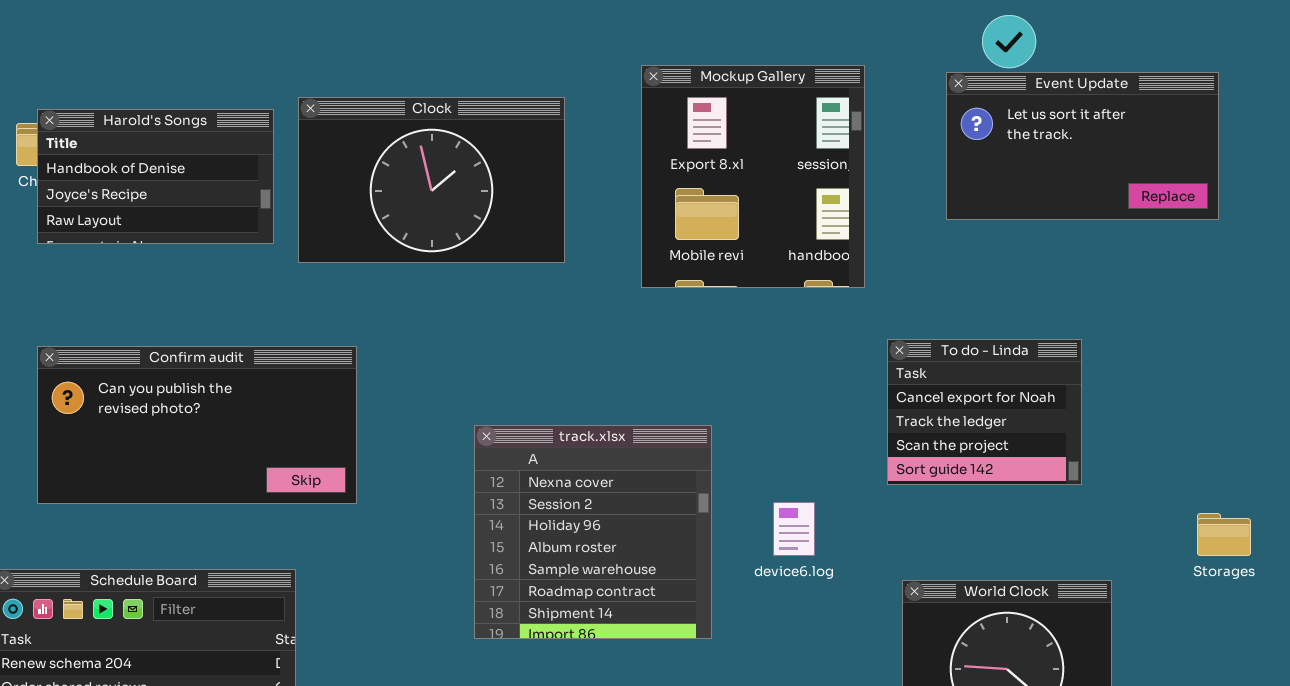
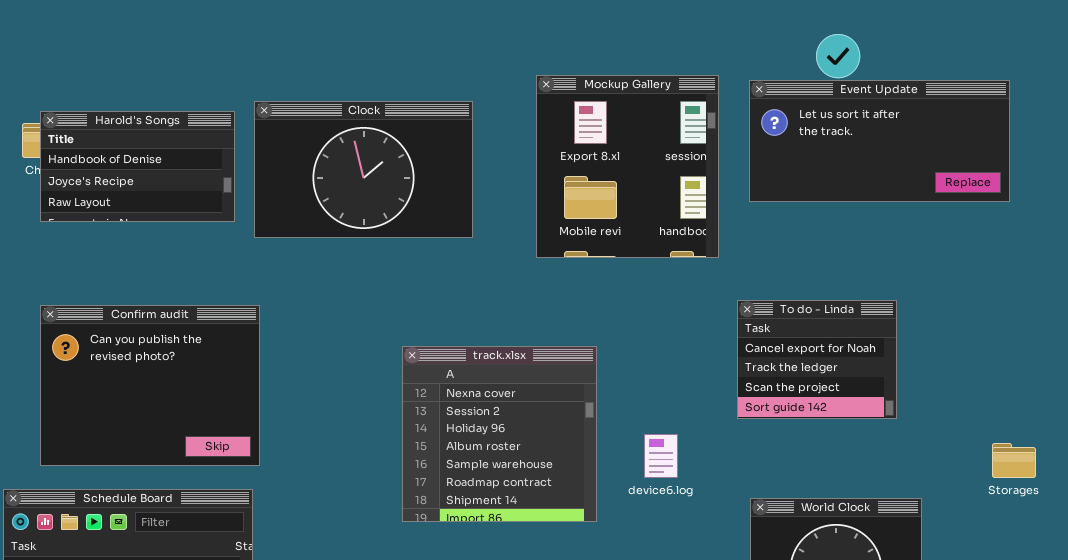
Event Update: [946,72,1219,220] -> [749,80,1010,202], resized
Confirm audit: [37,346,357,504] -> [40,305,260,466], resized
track.xlsx: [474,425,712,639] -> [402,346,597,522], moved

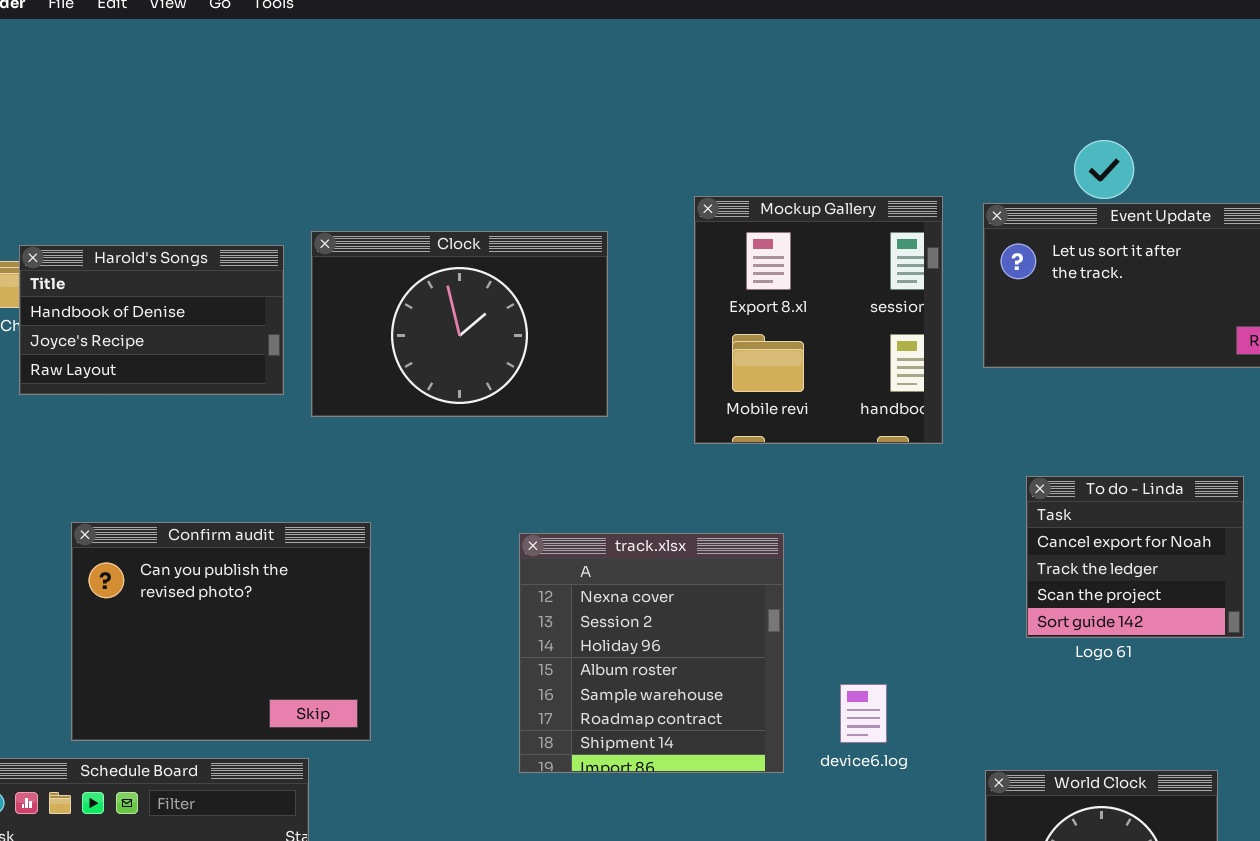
To do - Linda: [737,300,897,419] -> [1026,476,1244,638], moved
Confirm audit: [40,305,260,466] -> [71,522,371,741], moved
track.xlsx: [402,346,597,522] -> [519,533,784,773], moved

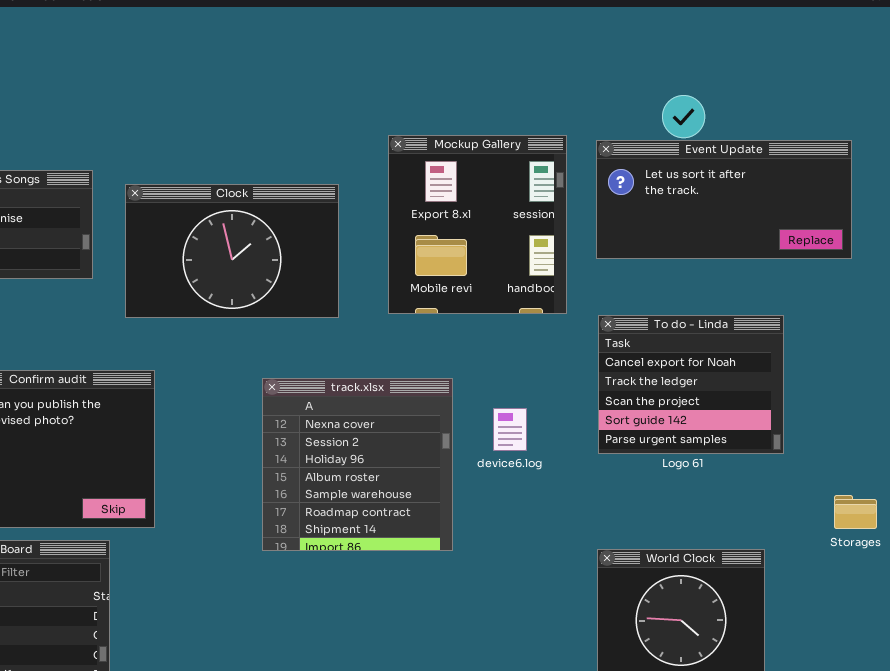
Clock: [311,231,608,417] -> [125,184,339,318], moved
To do - Linda: [1026,476,1244,638] -> [598,315,784,454], resized
device6.log: [840,684,887,743] -> [493,408,527,451], moved

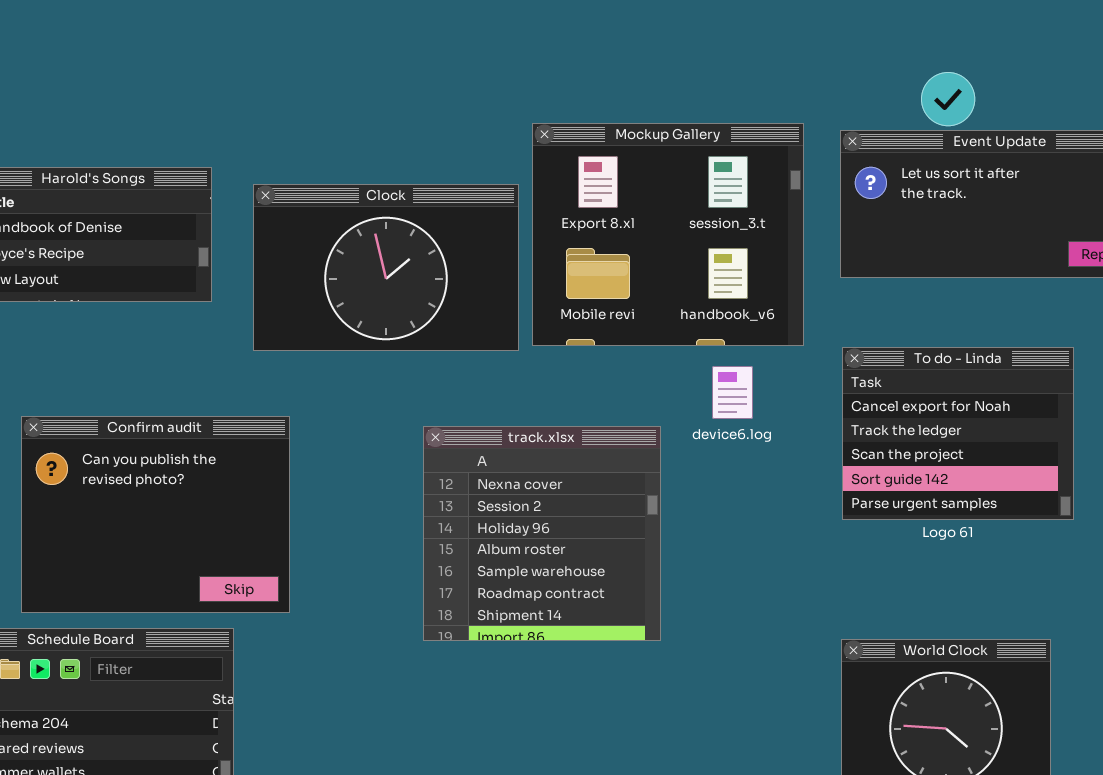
Mockup Gallery: [388,135,567,314] -> [532,123,804,346], resized
device6.log: [493,408,527,451] -> [712,366,753,419], moved

